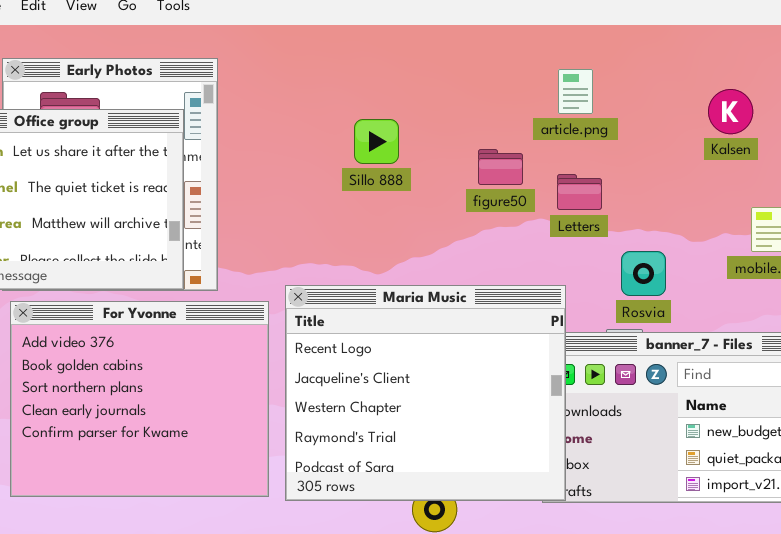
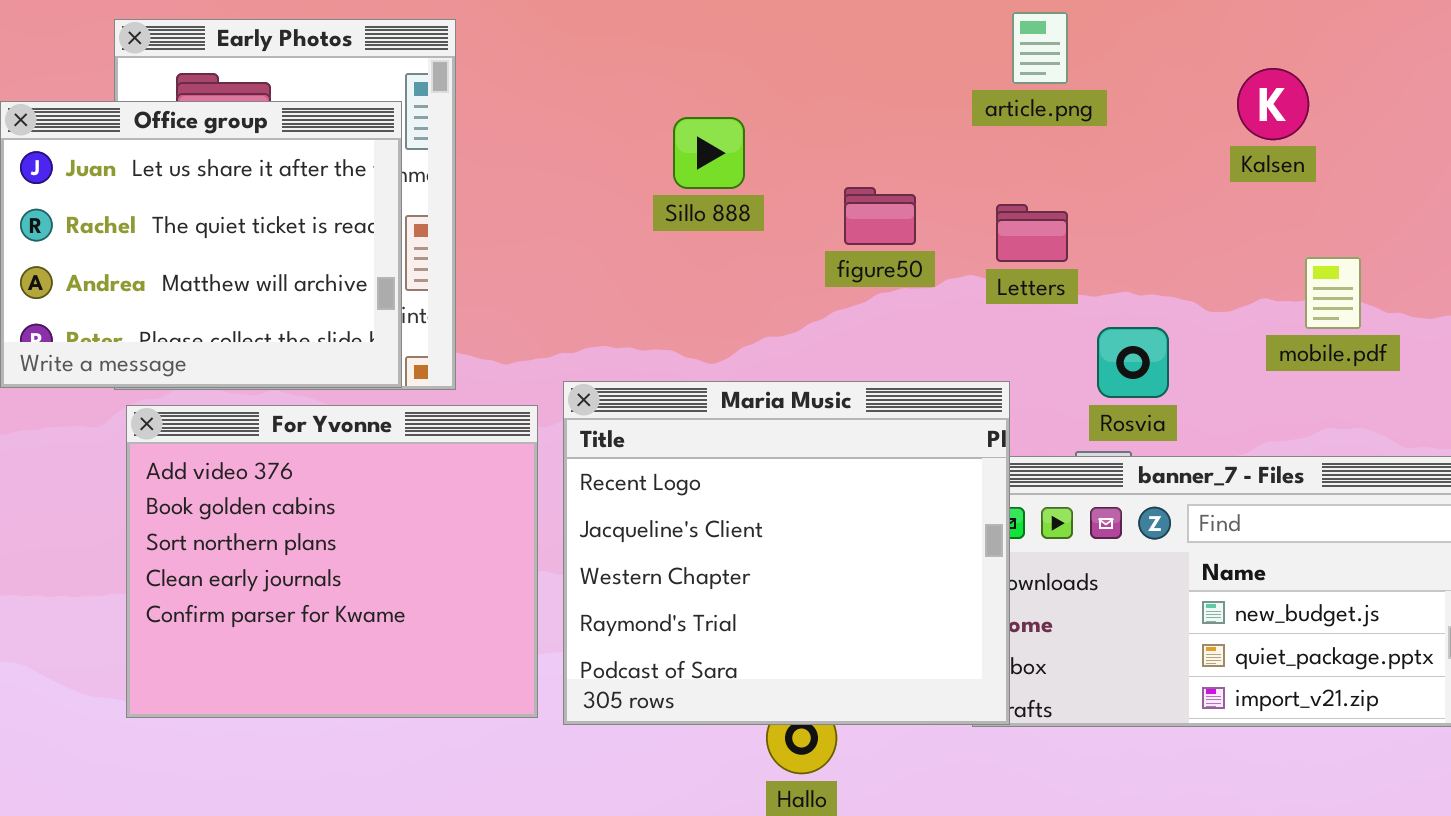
article.png: [558,69,593,114] -> [1012,12,1068,84], moved
figure50: [478,149,523,185] -> [844,187,916,245], moved

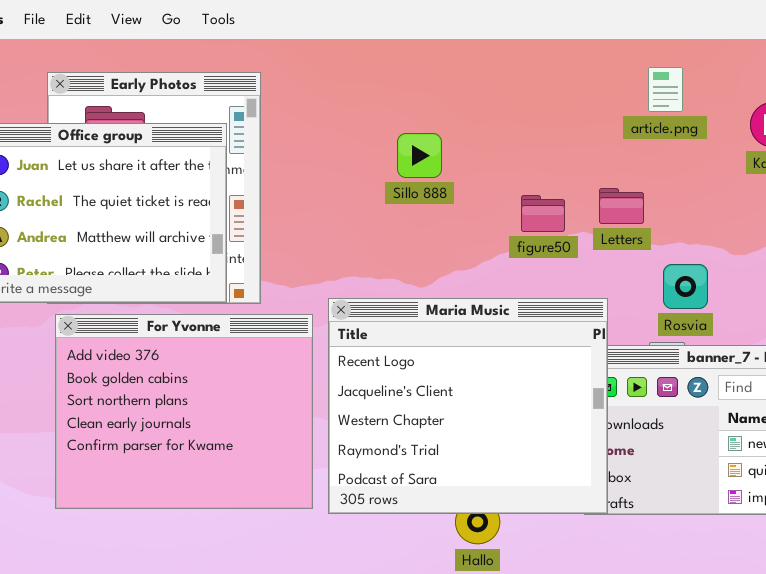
article.png: [1012,12,1068,84] -> [648,67,683,112], moved
figure50: [844,187,916,245] -> [521,195,565,232], moved

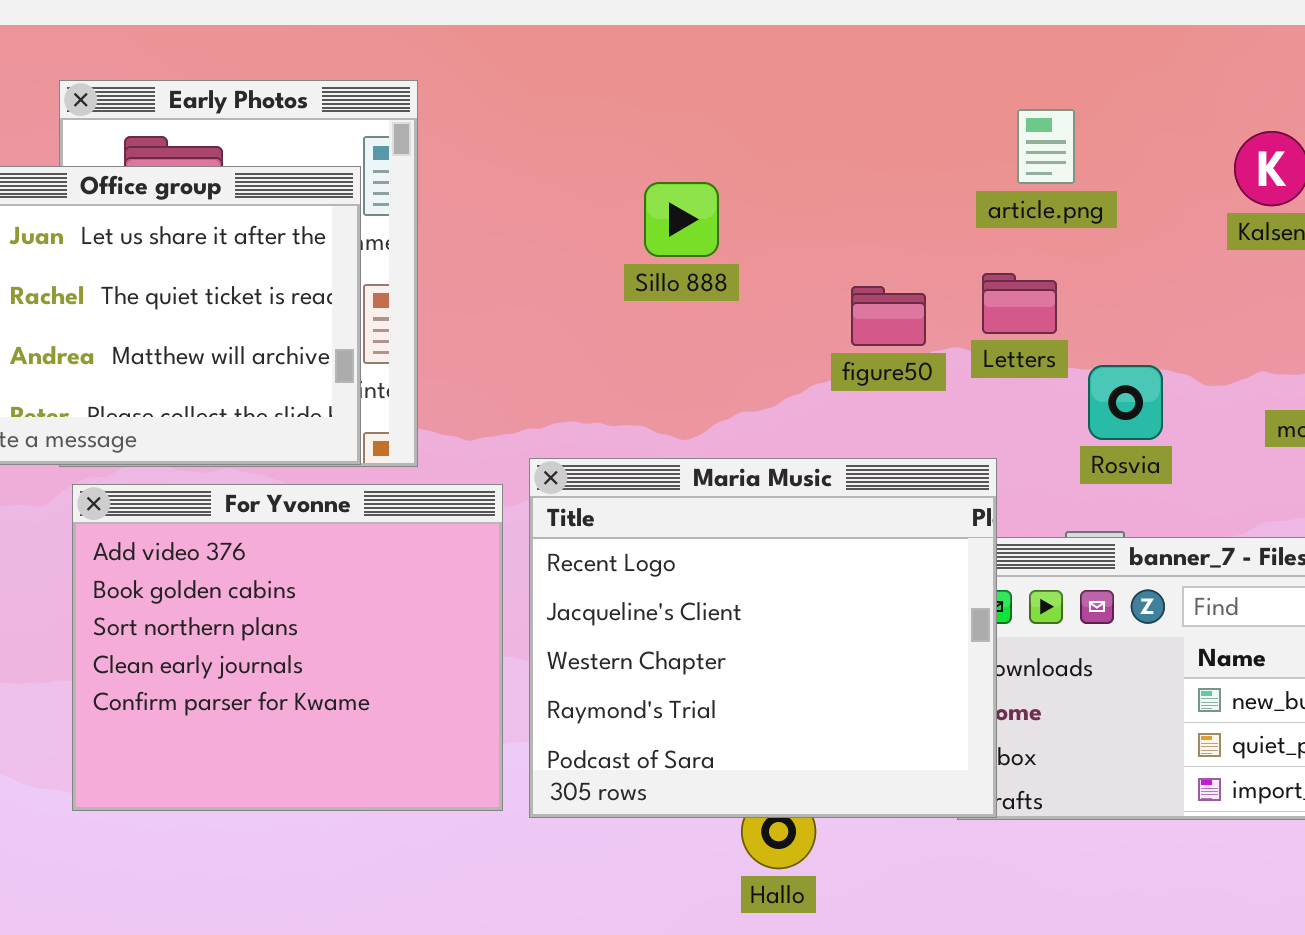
article.png: [648,67,683,112] -> [1017,109,1075,184], moved
Rosvia: [663,264,708,309] -> [1088,365,1163,440], moved

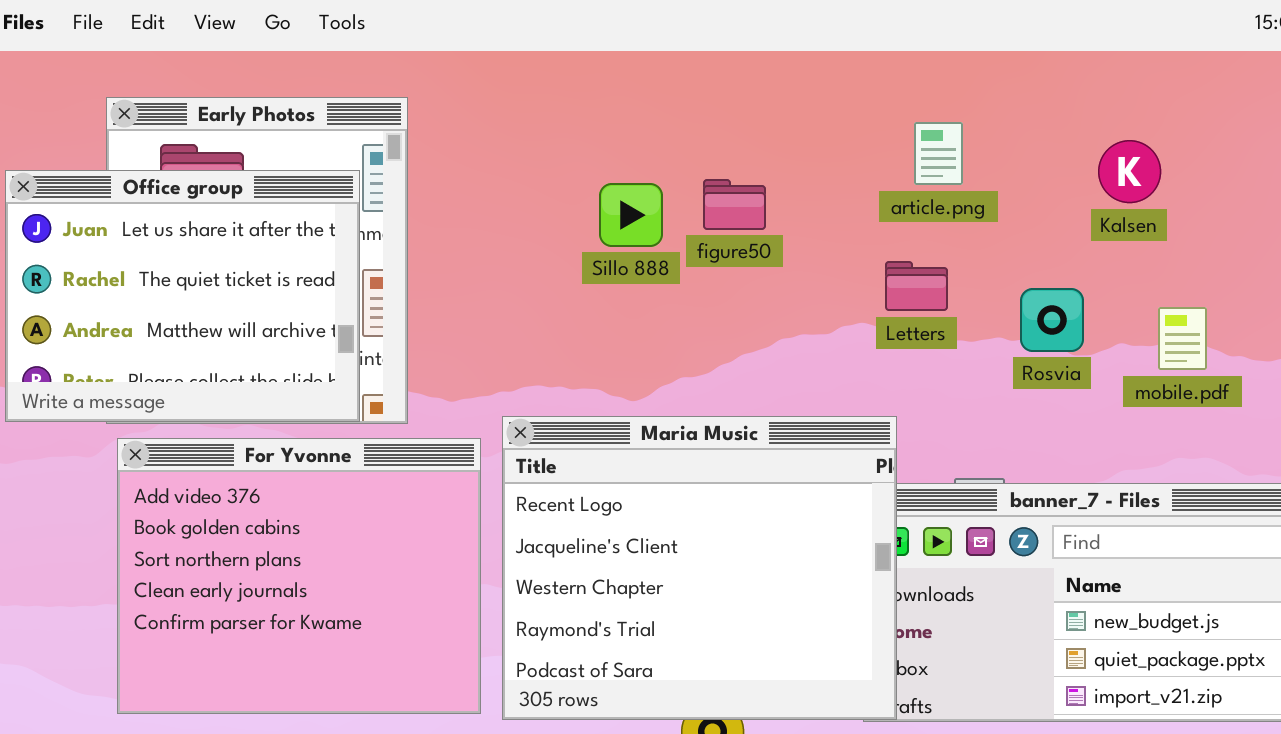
figure50: [851,286,926,346] -> [703,179,766,230], moved
Rosvia: [1088,365,1163,440] -> [1020,288,1084,352], moved

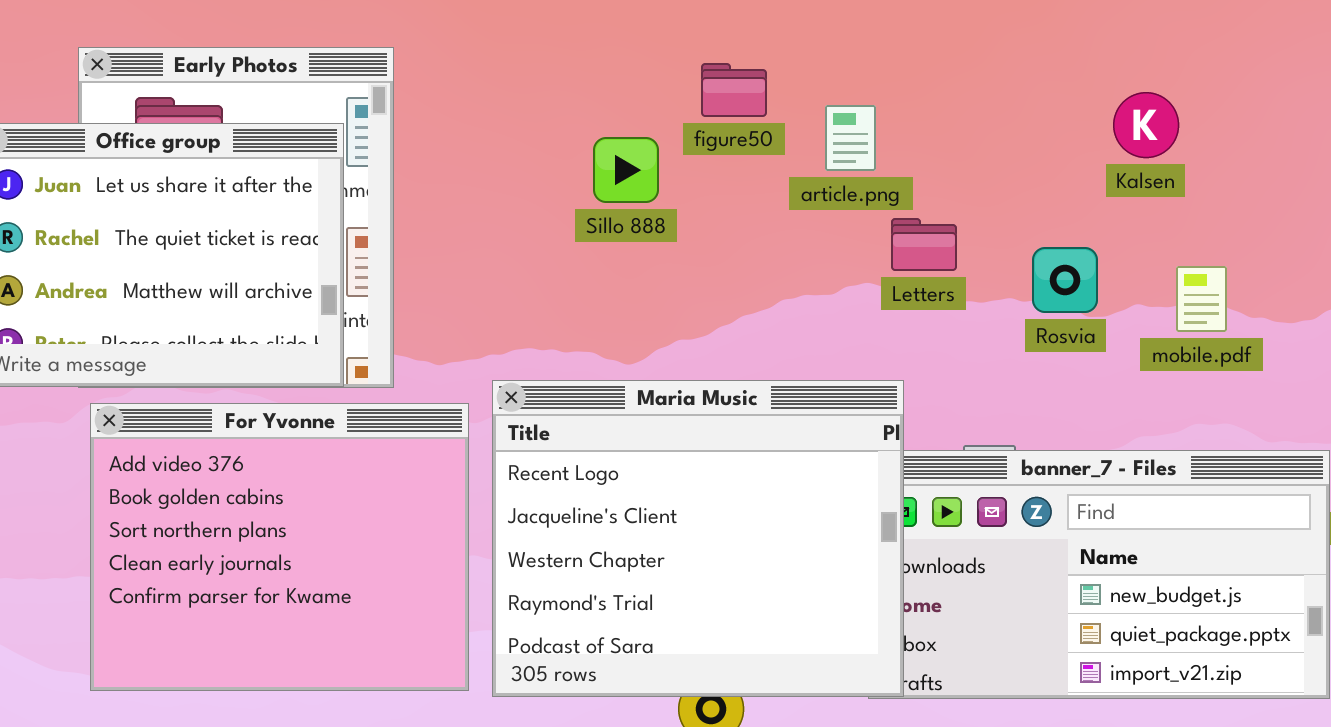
article.png: [914,122,963,185] -> [825,105,876,171], moved
figure50: [703,179,766,230] -> [701,63,767,117], moved

